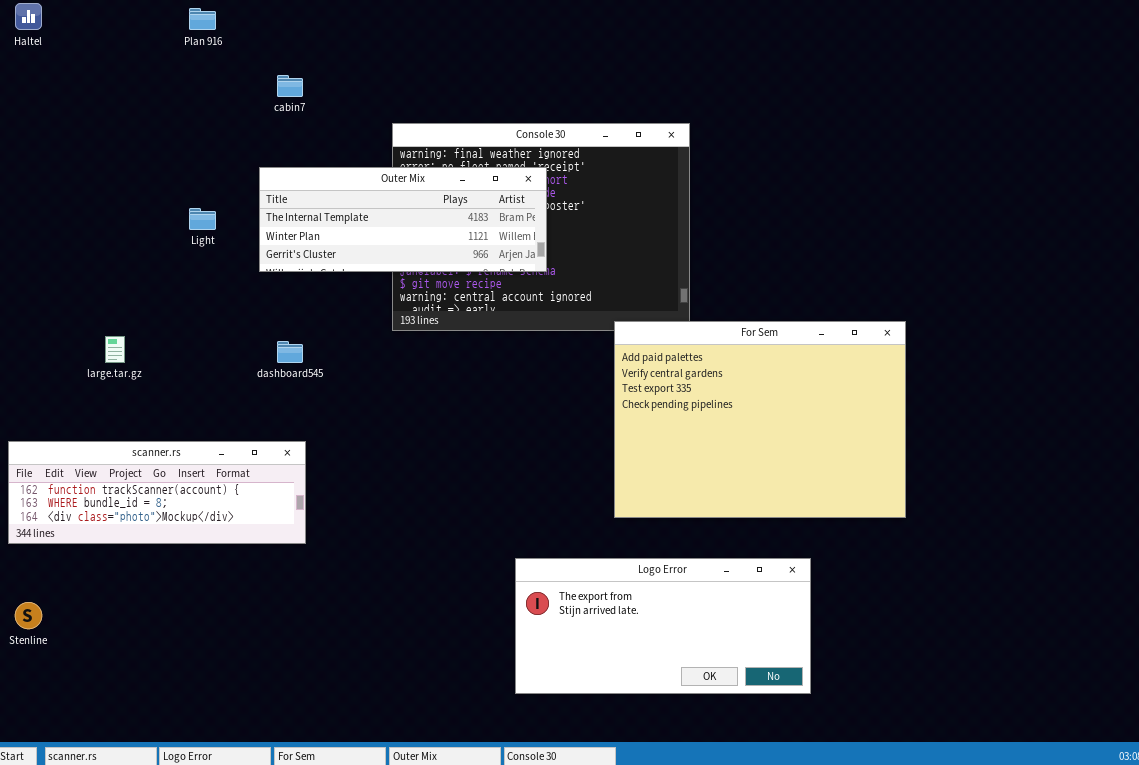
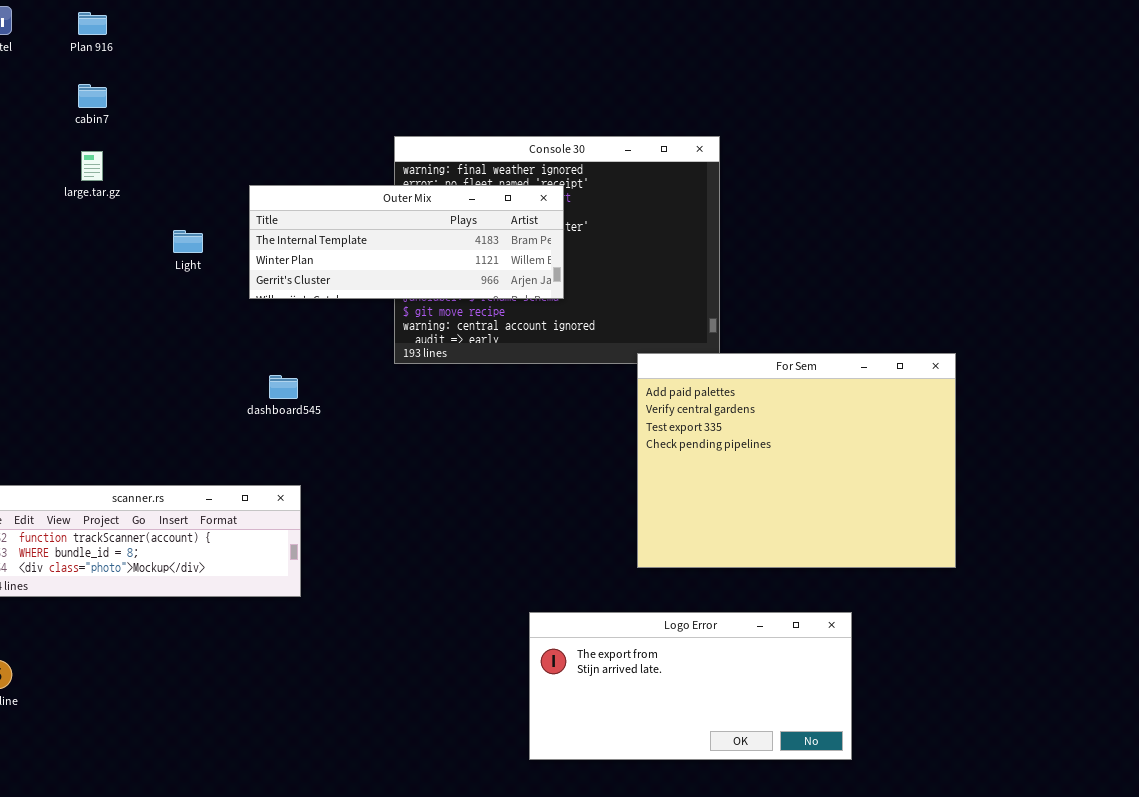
Plan 916: [189,8,216,30] -> [78,12,107,35], moved
cabin7: [277,75,303,97] -> [78,84,107,108], moved
large.tar.gz: [105,336,125,363] -> [81,151,103,181], moved

